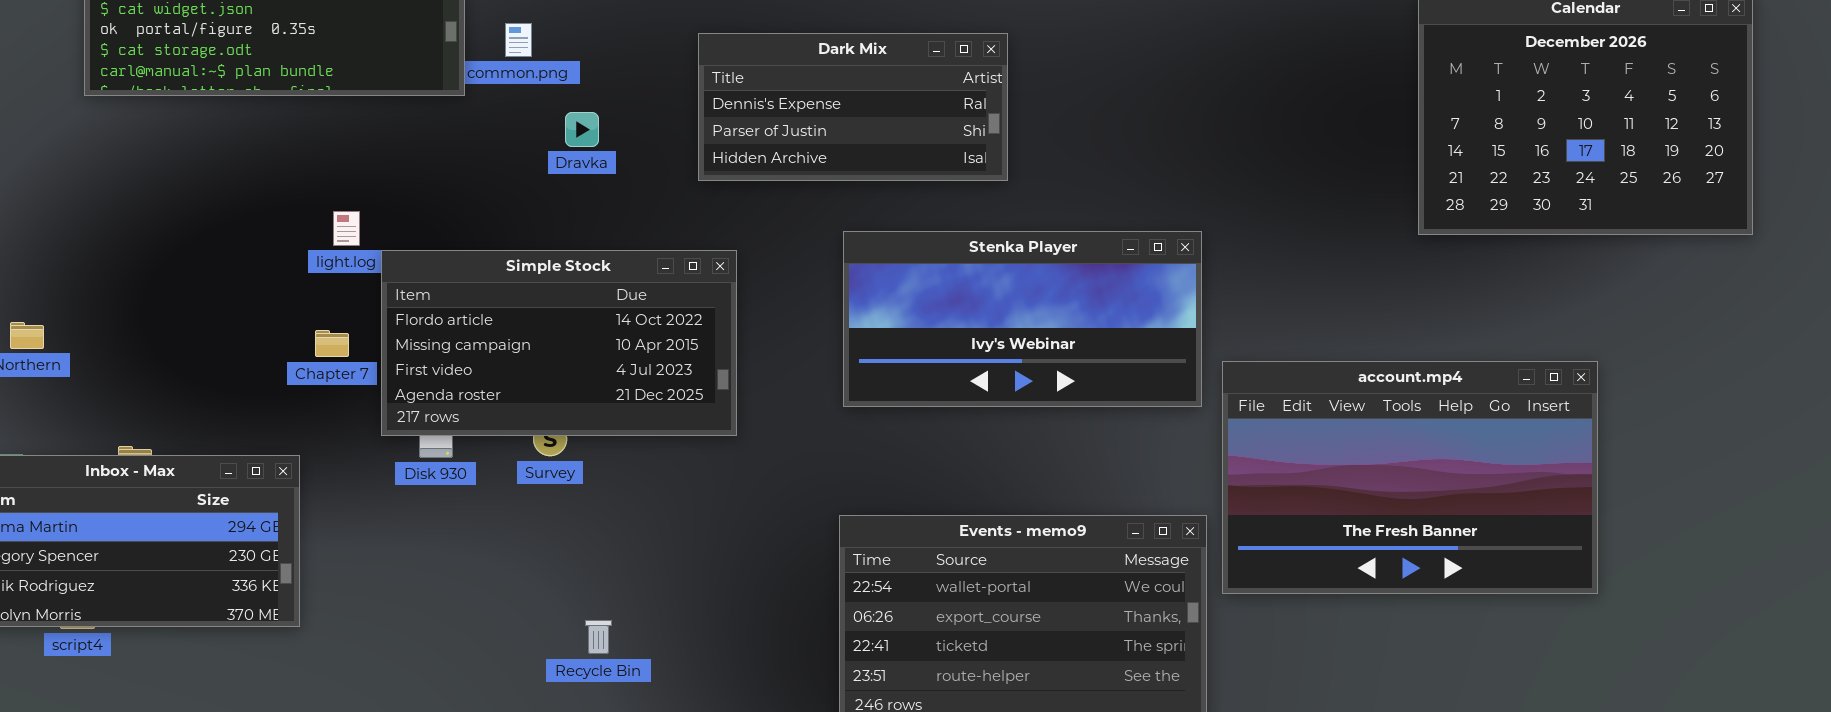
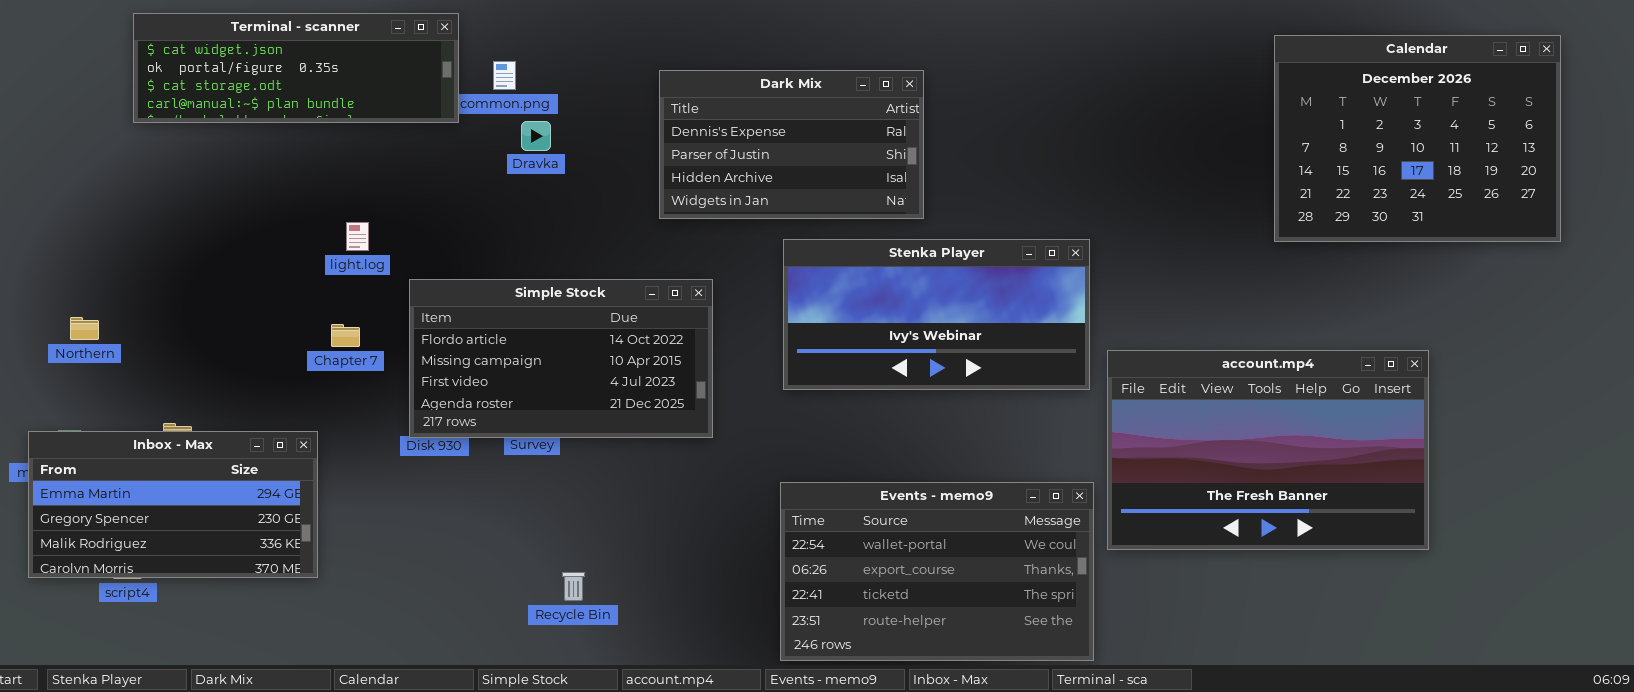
Dark Mix: [698,33,1008,181] -> [659,70,924,219], resized
Dravka: [565,112,599,147] -> [521,121,551,151], moved
Simple Stock: [381,250,737,436] -> [409,279,713,438], moved

